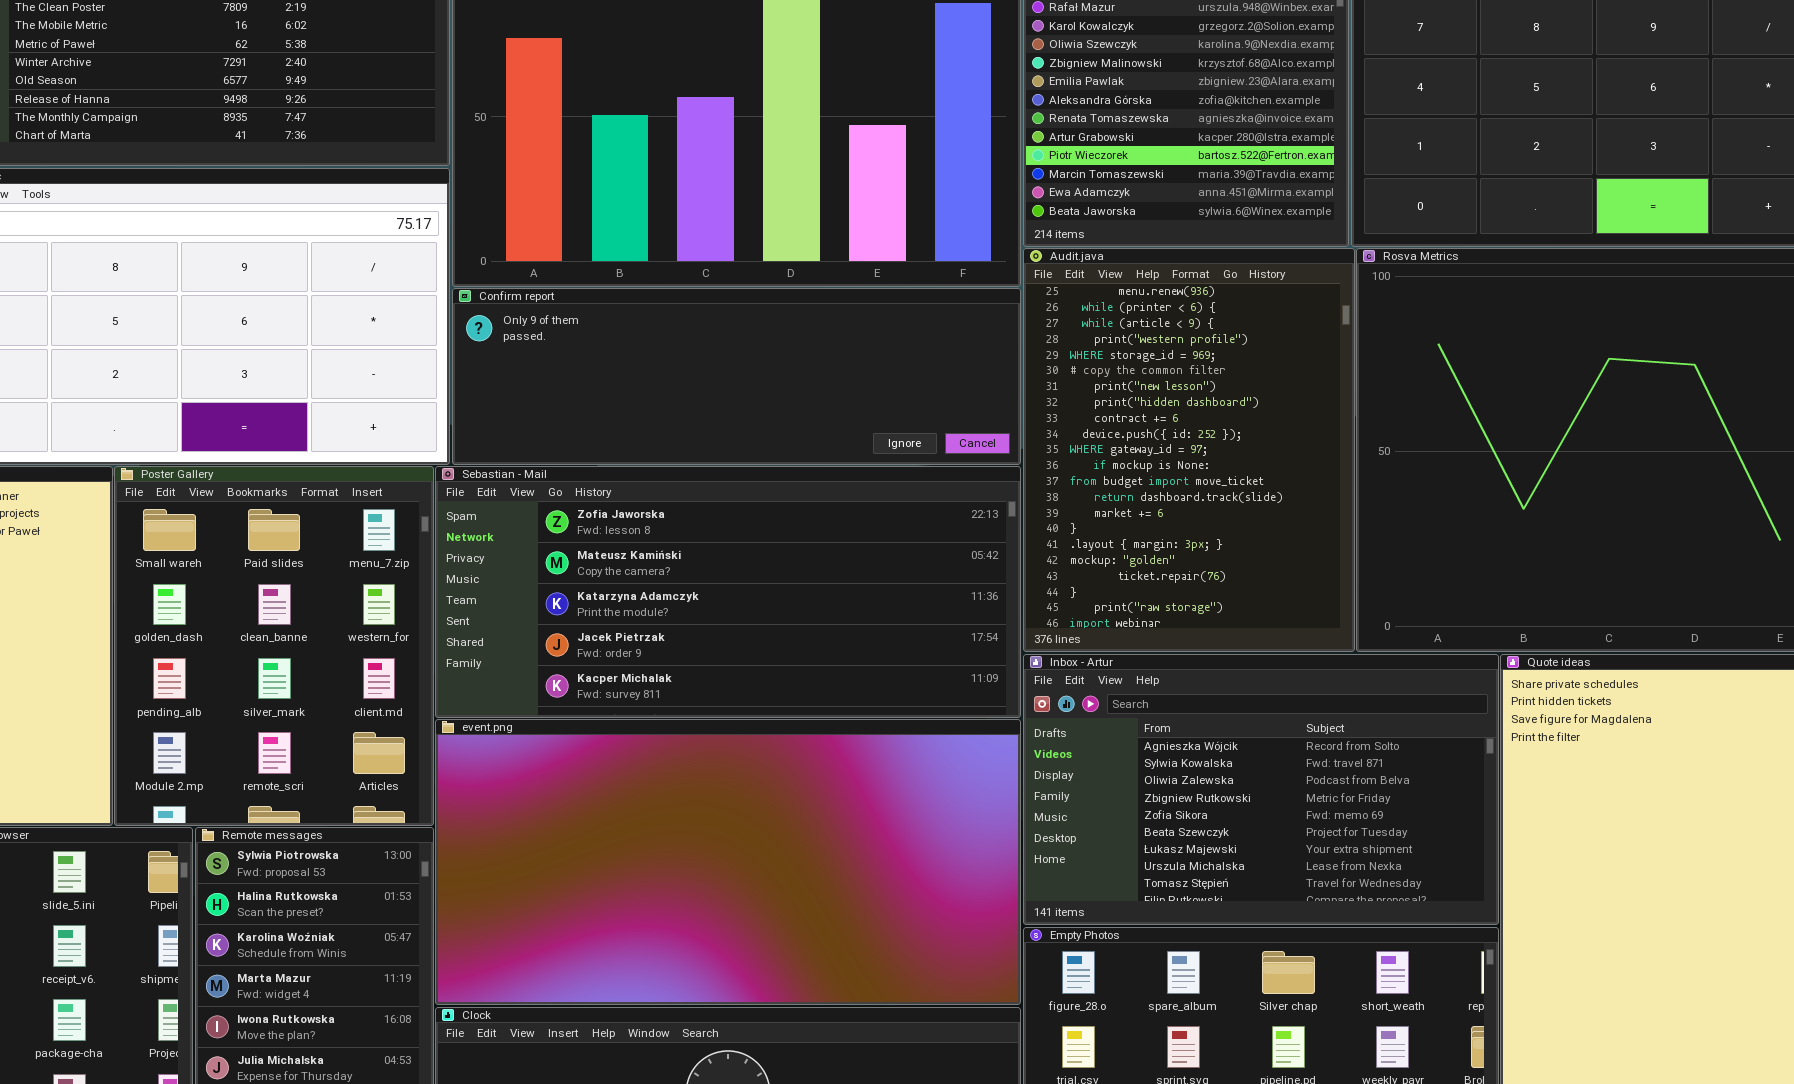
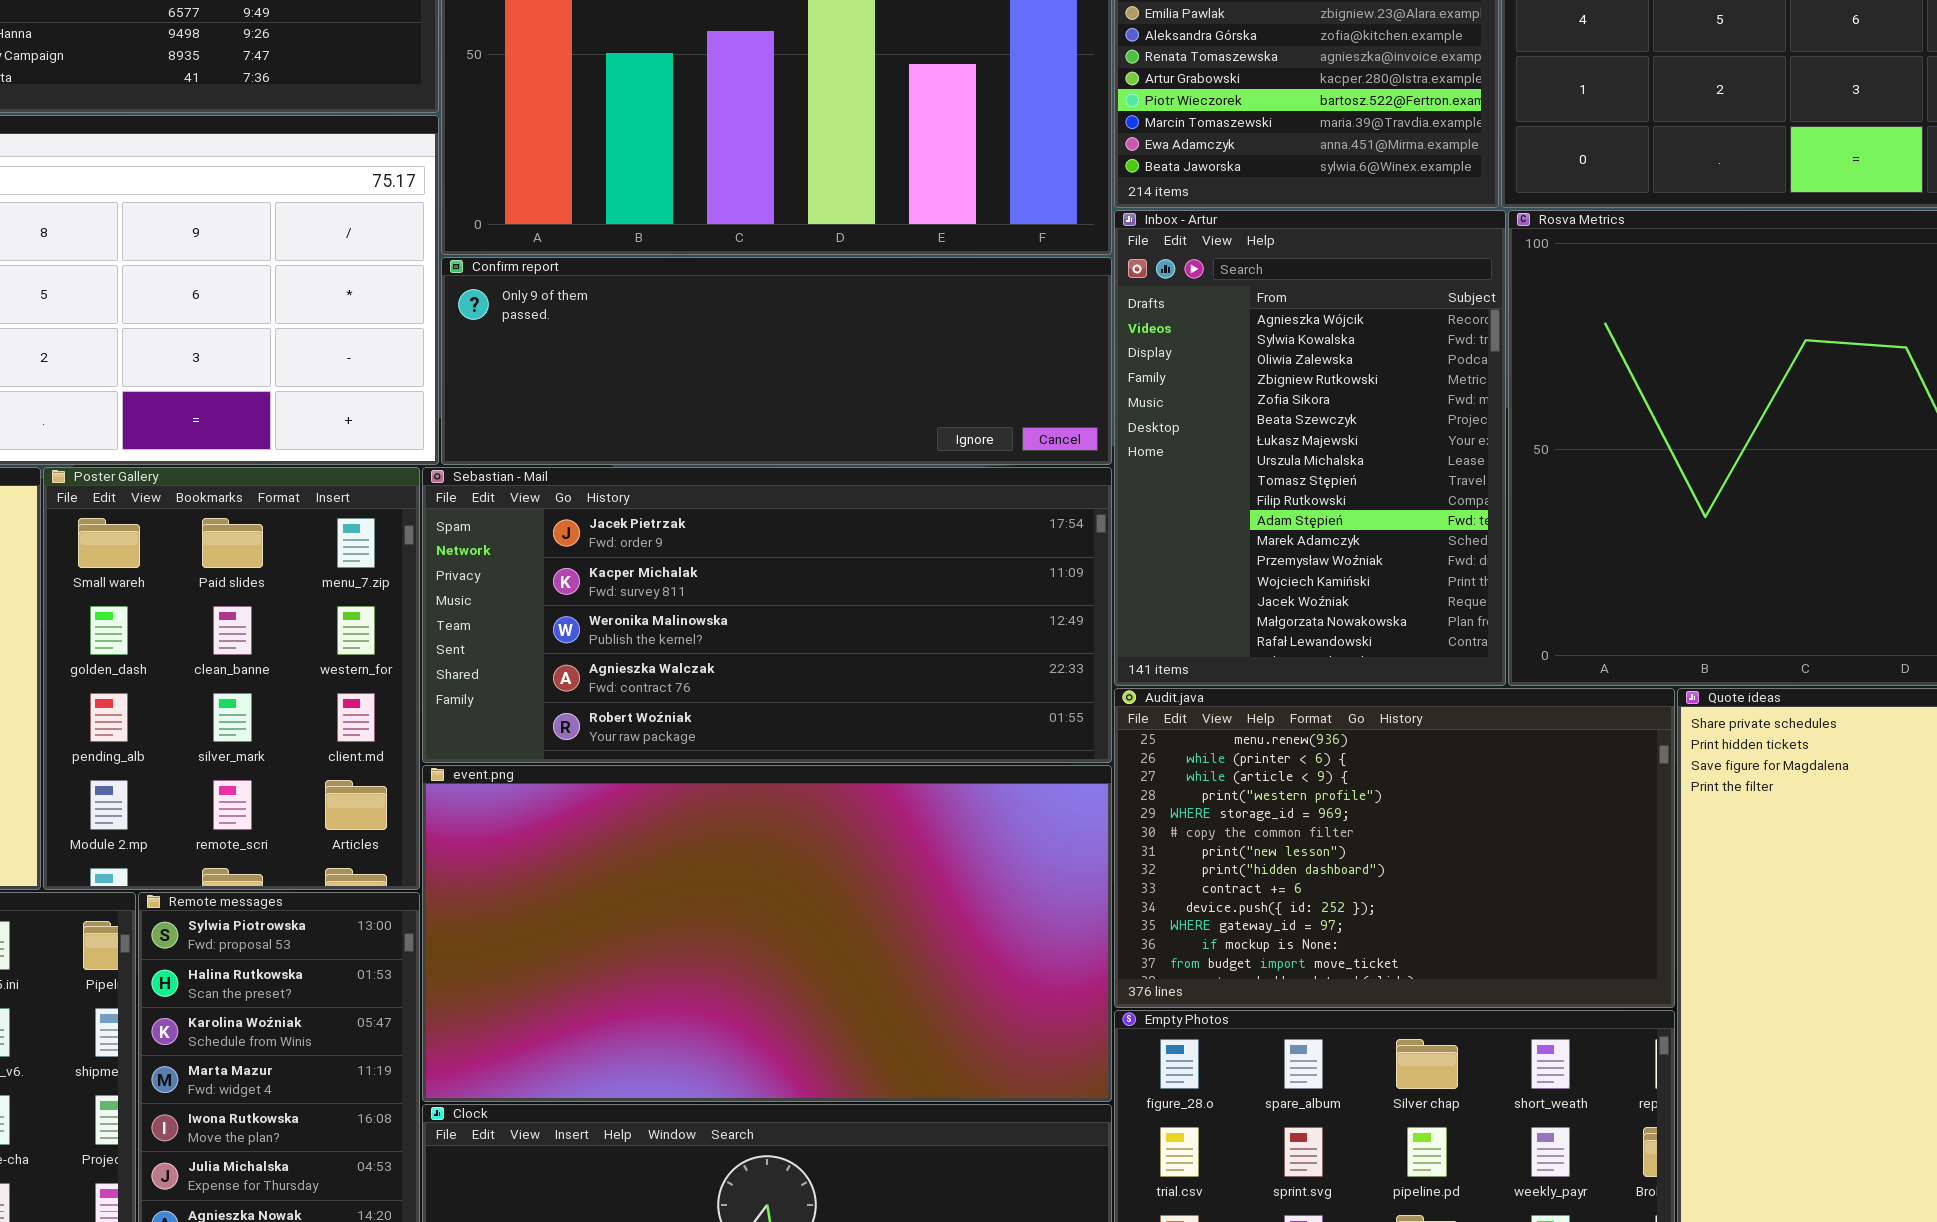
Audit.java: [1023,248,1355,652] -> [1114,688,1675,1008], moved, resized
Sebastian - Mail: [435,466,1021,718] -> [422,467,1112,763], scrolled down 3 rows
Inbox - Artur: [1023,654,1499,925] -> [1114,210,1506,686], moved, resized

